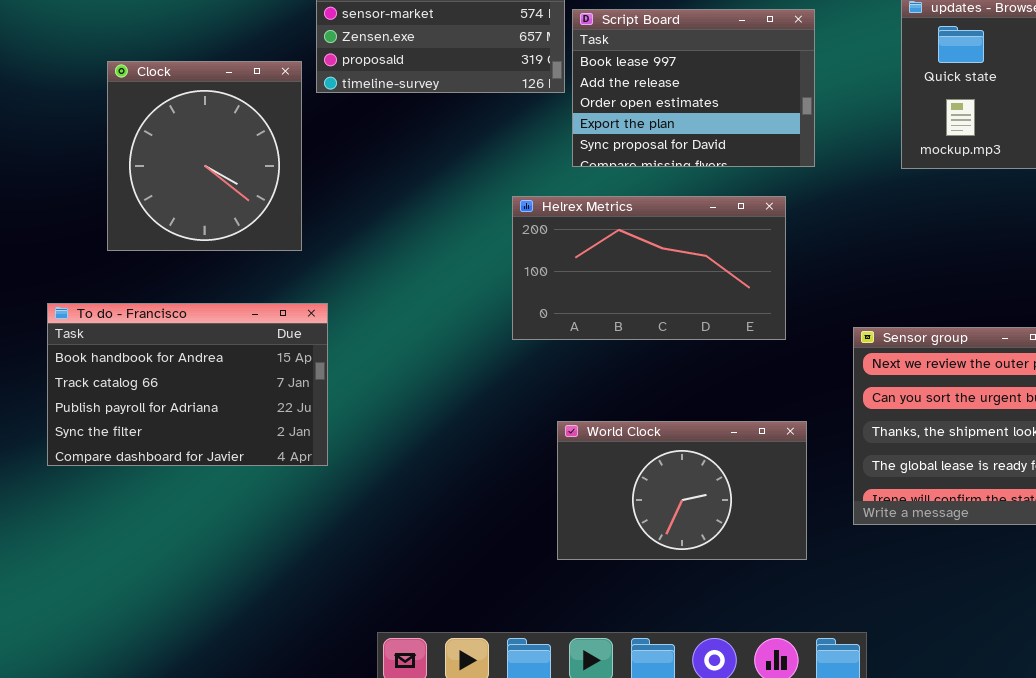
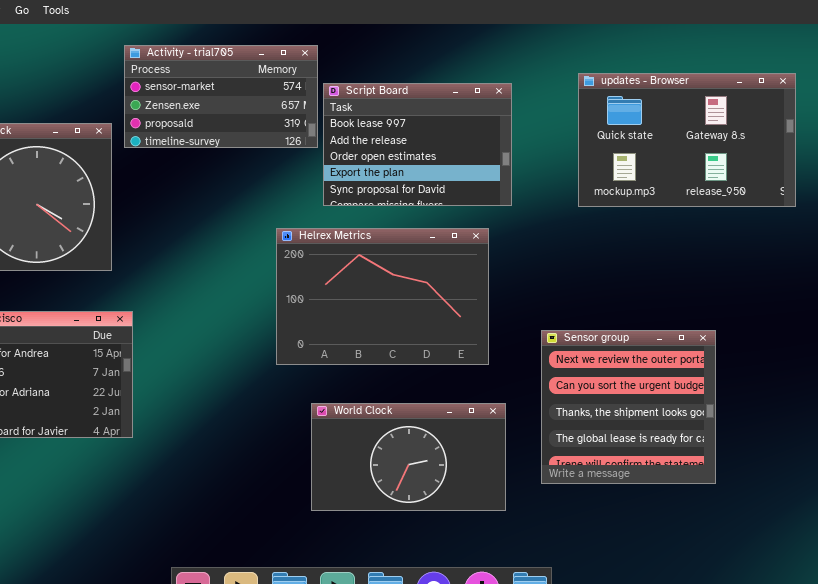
Helrex Metrics: [512,196,786,340] -> [276,228,489,365], resized

